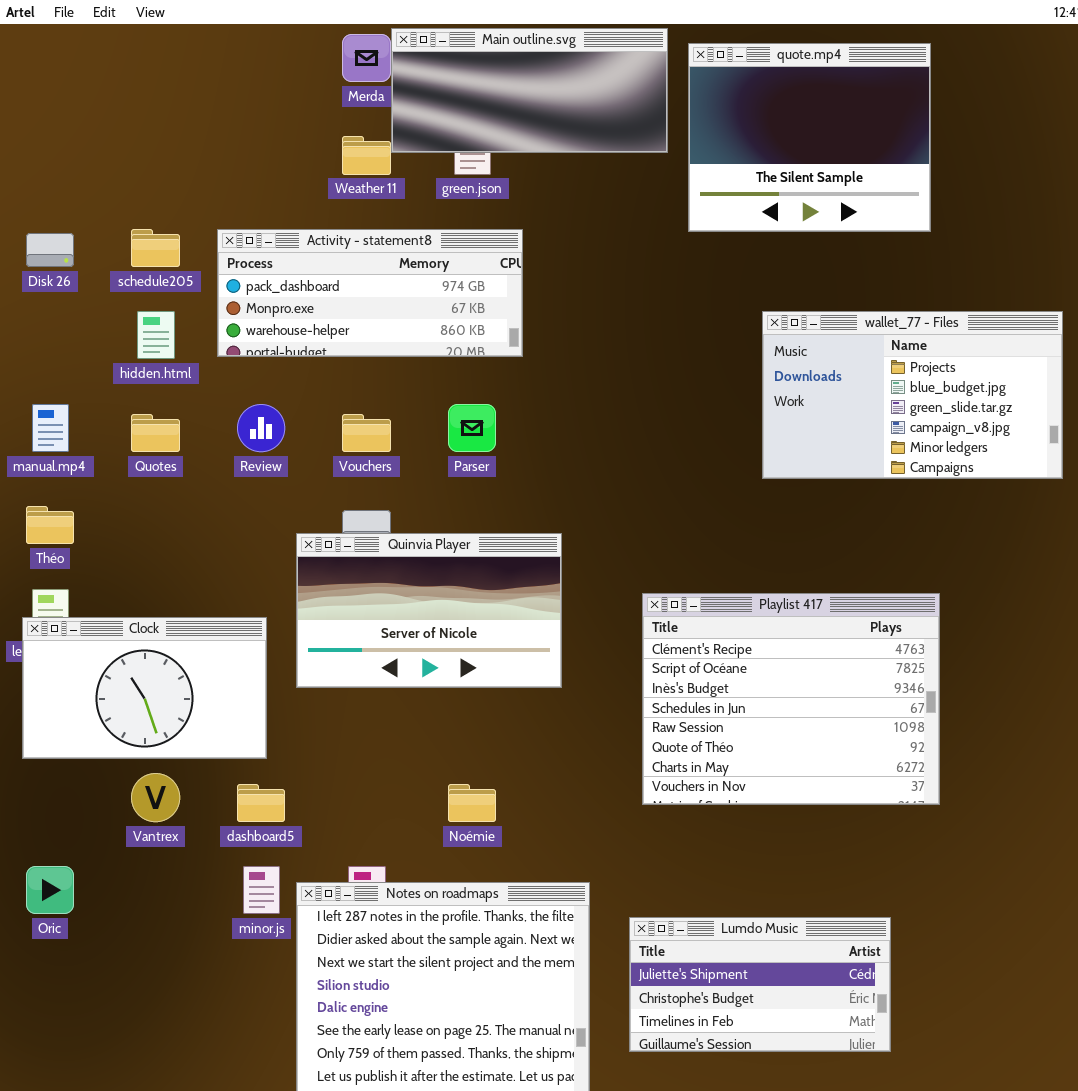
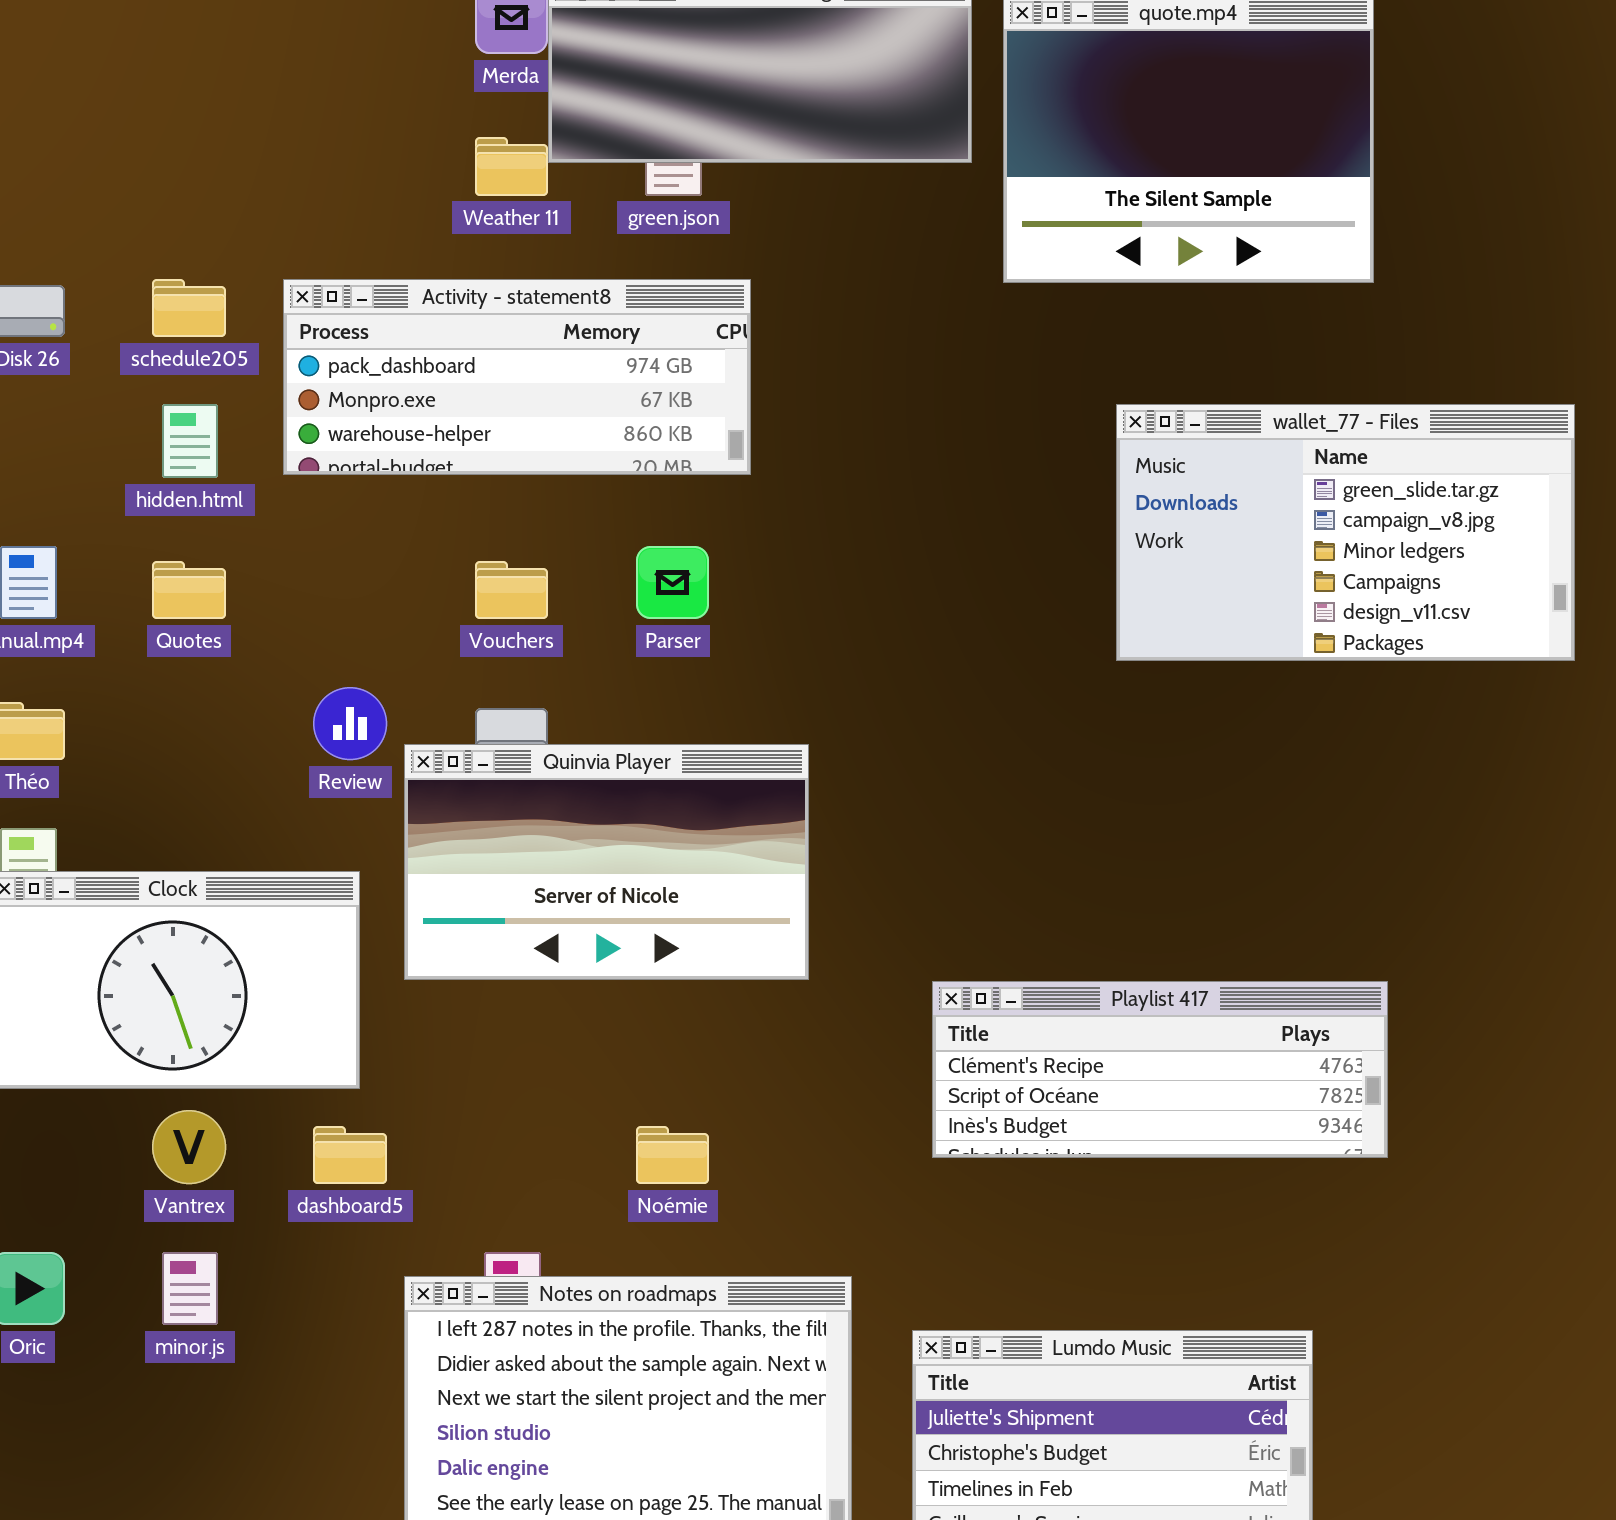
wallet_77 - Files: [762,311,1063,479] -> [1116,404,1575,661], scrolled down 2 rows
Review: [237,404,285,452] -> [313,687,387,760], moved
Playlist 417: [642,593,940,805] -> [932,981,1388,1158], resized
minor.js: [243,866,280,914] -> [162,1252,218,1325], moved

